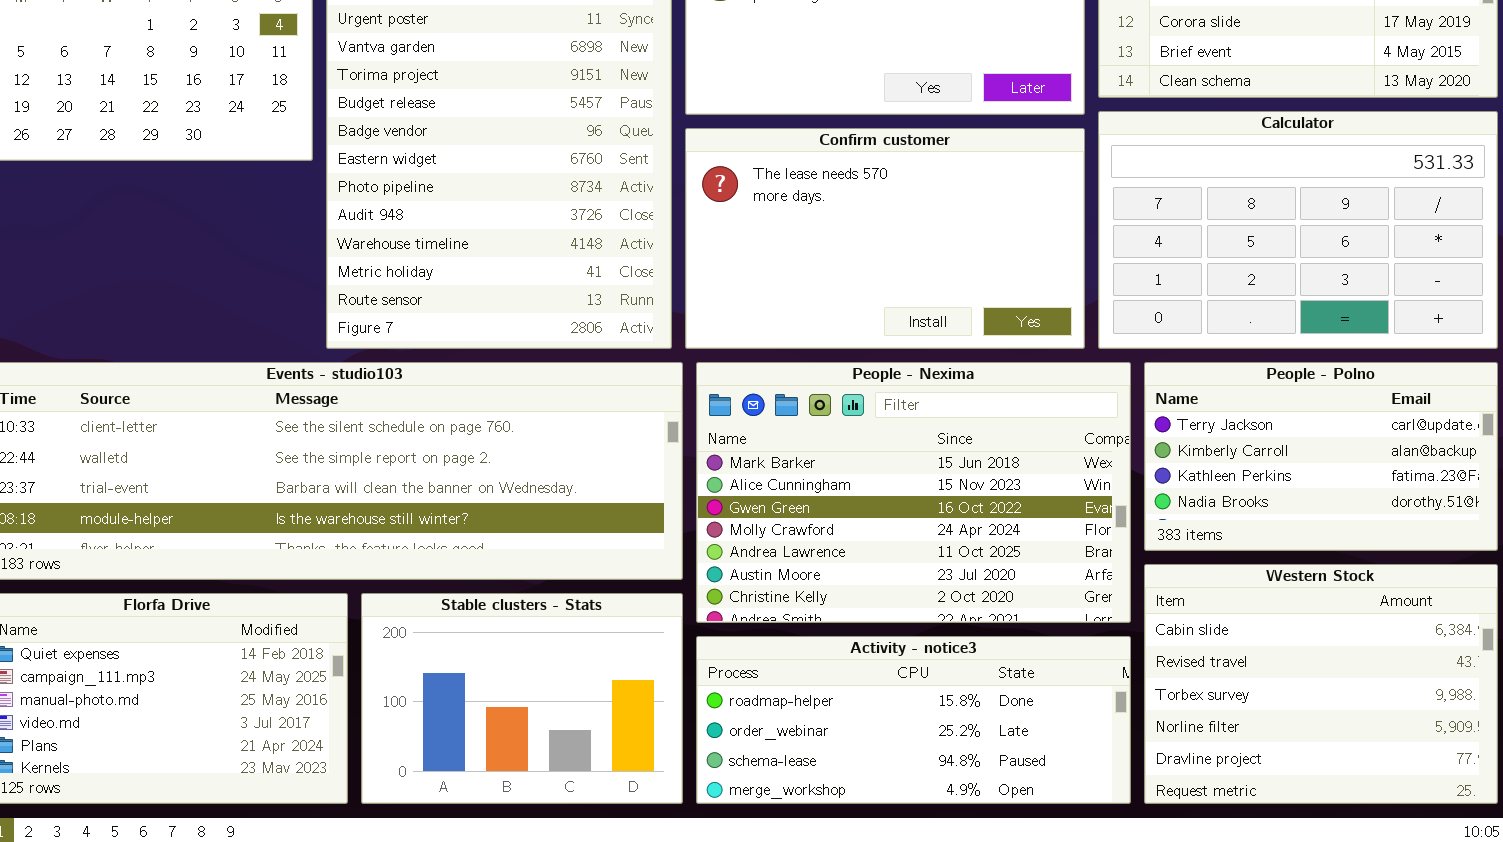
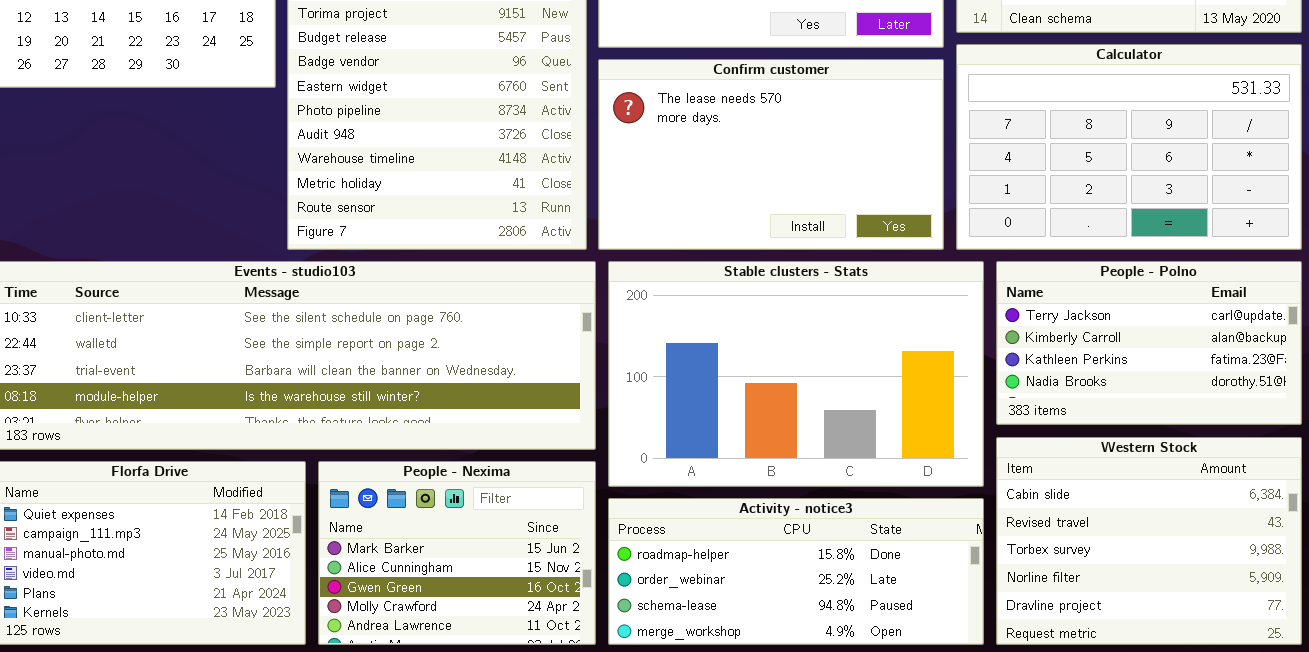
People - Nexima: [696,362,1131,623] -> [318,461,596,645], moved, resized
Stable clusters - Stats: [361,593,683,804] -> [608,261,984,487], moved, resized

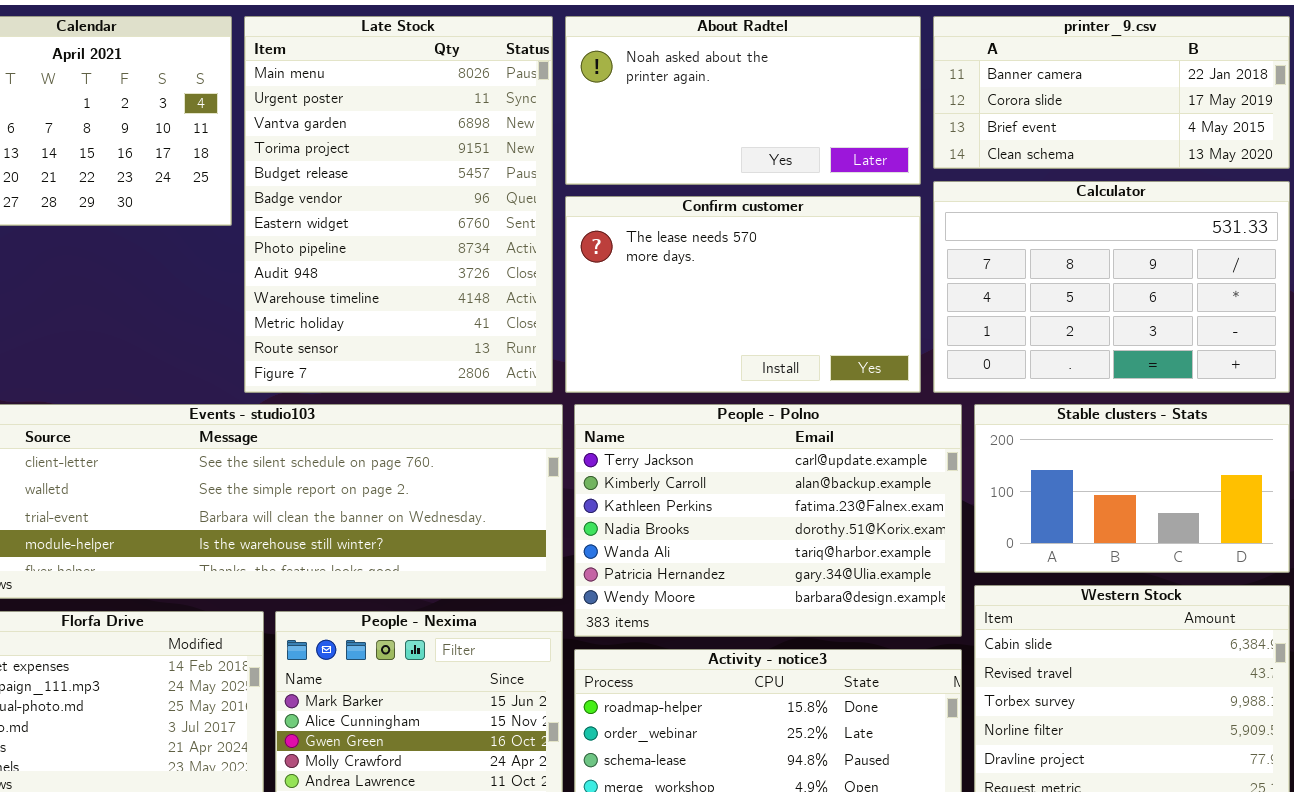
Stable clusters - Stats: [608,261,984,487] -> [974,404,1290,573], moved, resized
People - Polno: [996,261,1302,425] -> [574,404,962,637], moved, resized

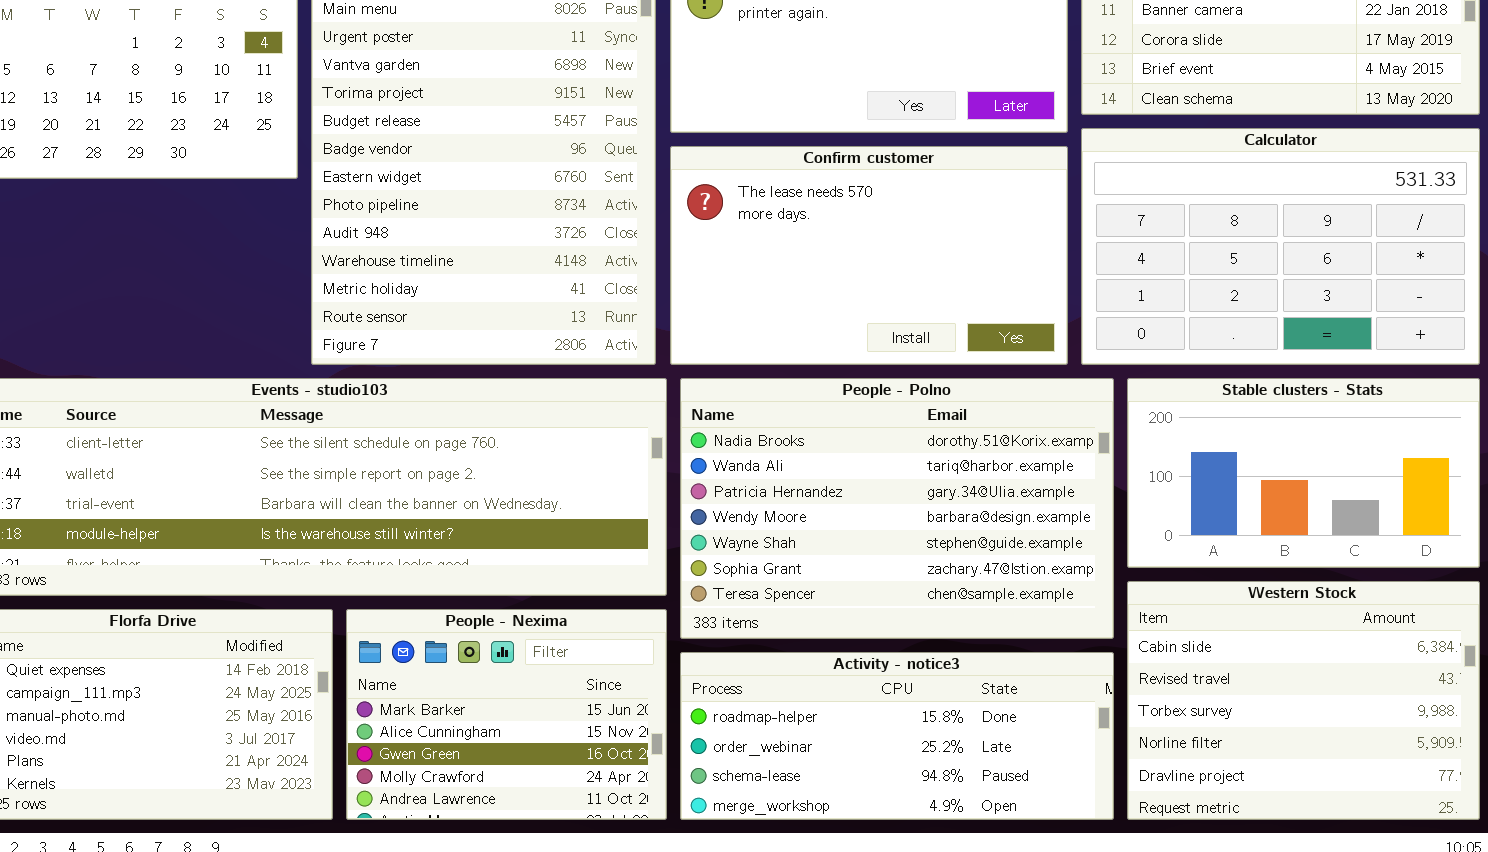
People - Polno: [574,404,962,637] -> [680,378,1114,639], scrolled down 3 rows

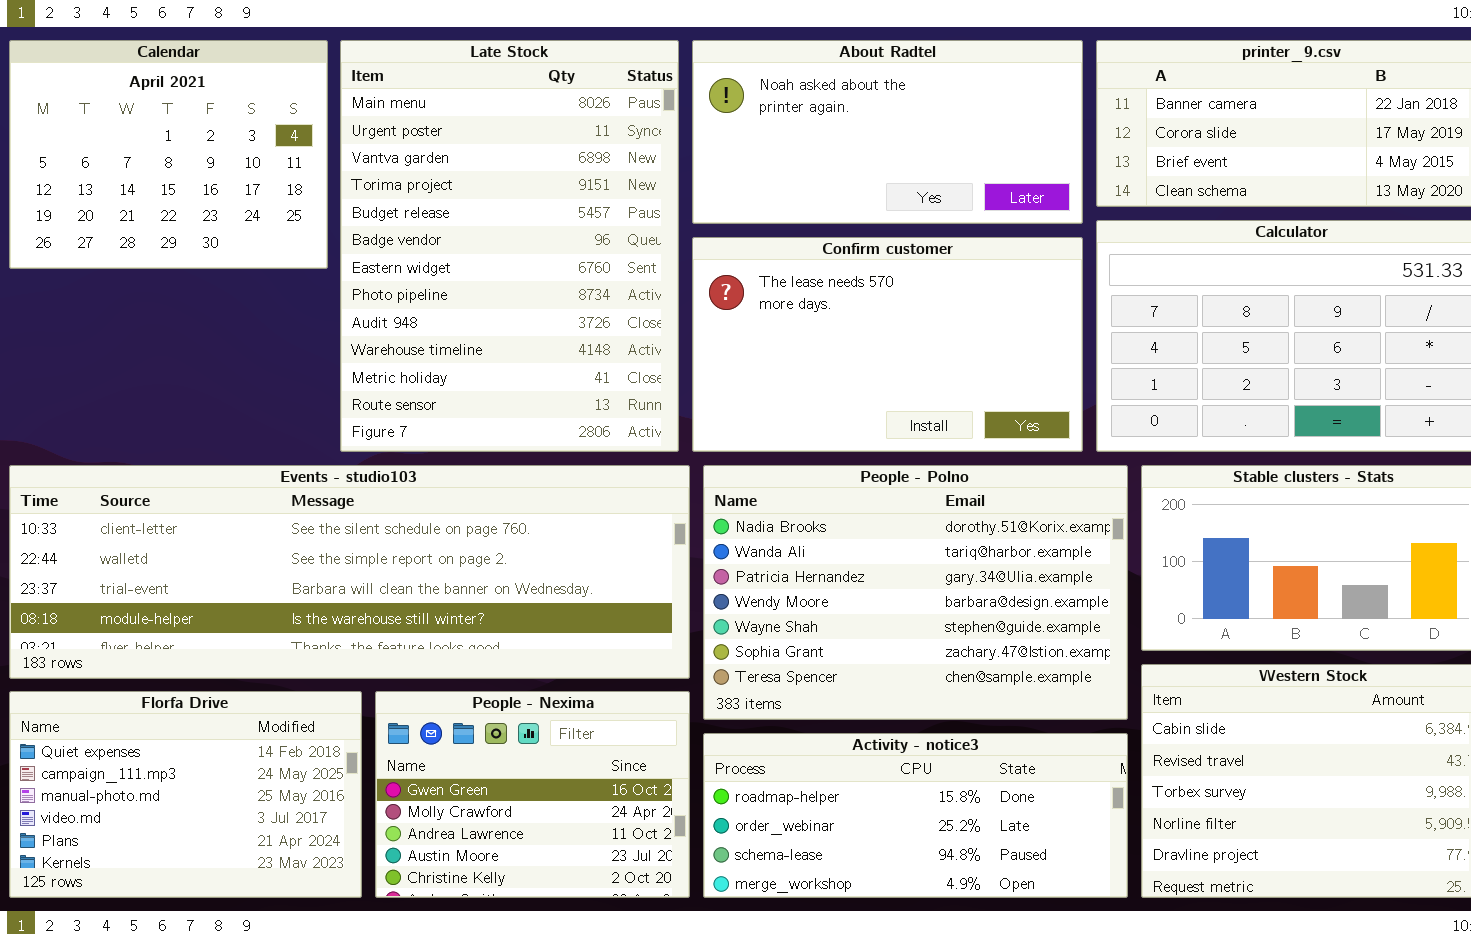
People - Nexima: [346,609,667,820] -> [375,691,690,898], scrolled down 2 rows

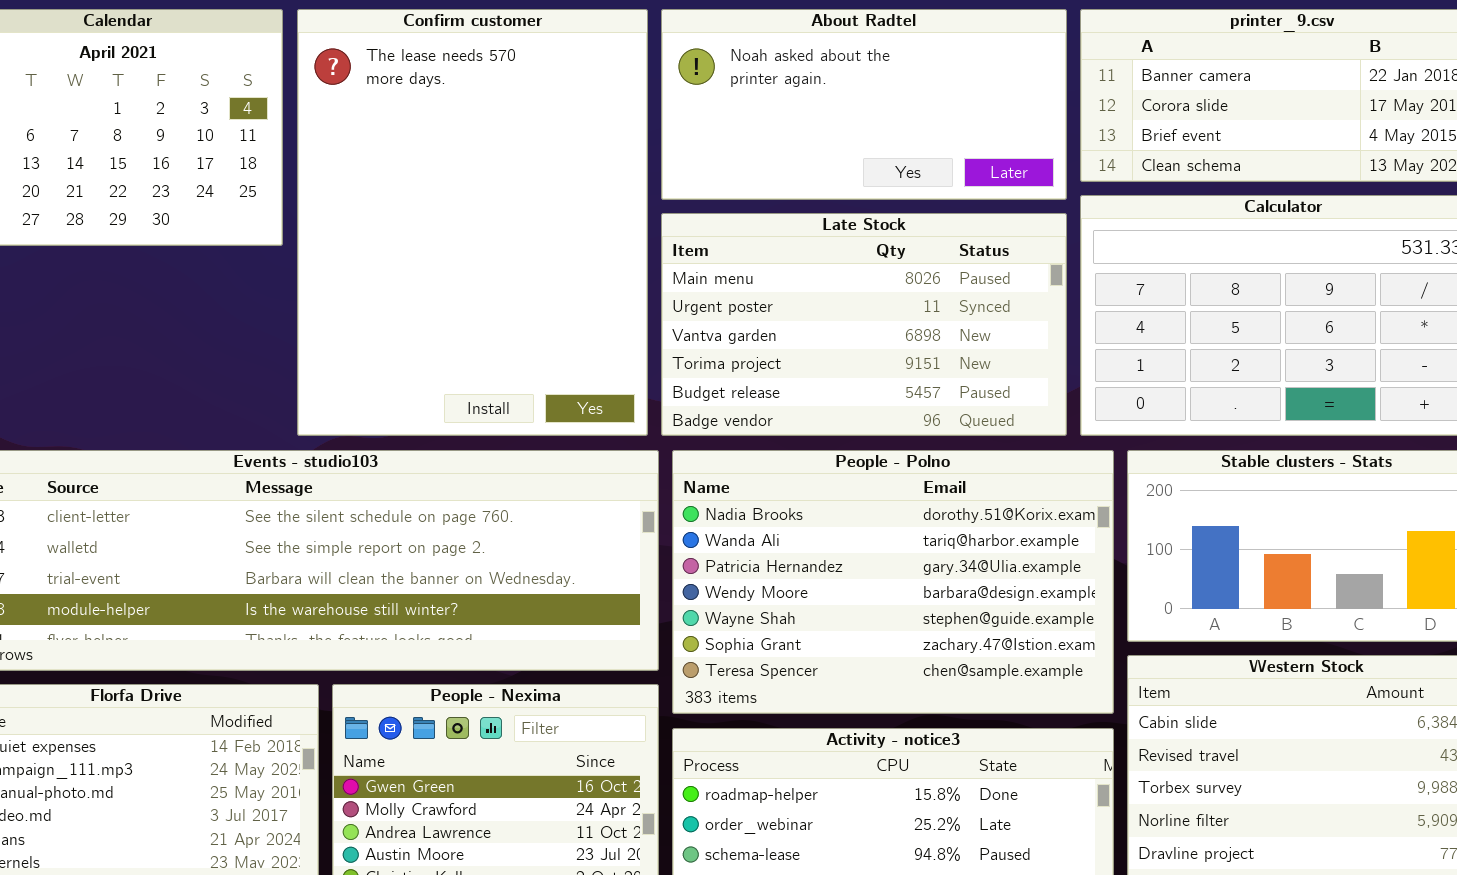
Late Stock: [340,40,679,452] -> [661,213,1067,436], moved, resized
Confirm customer: [692,237,1083,452] -> [297,9,648,436], moved, resized

